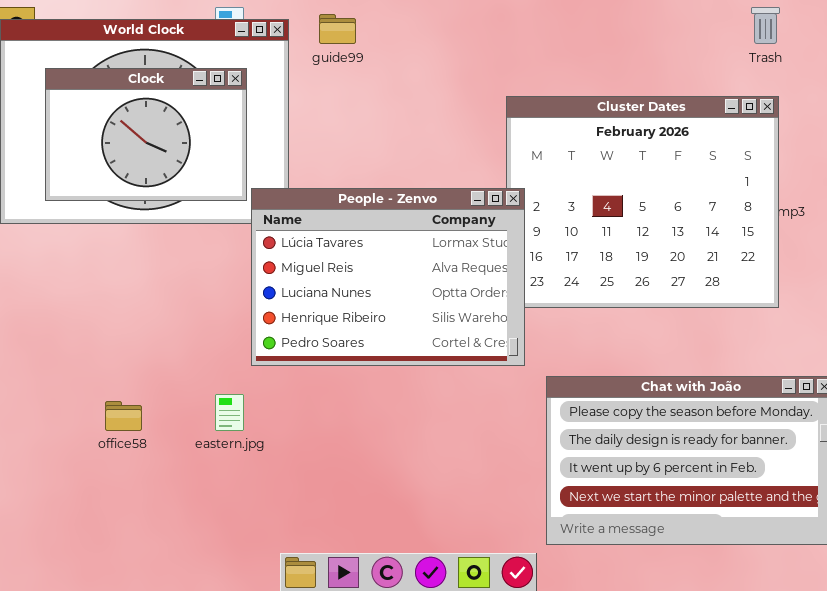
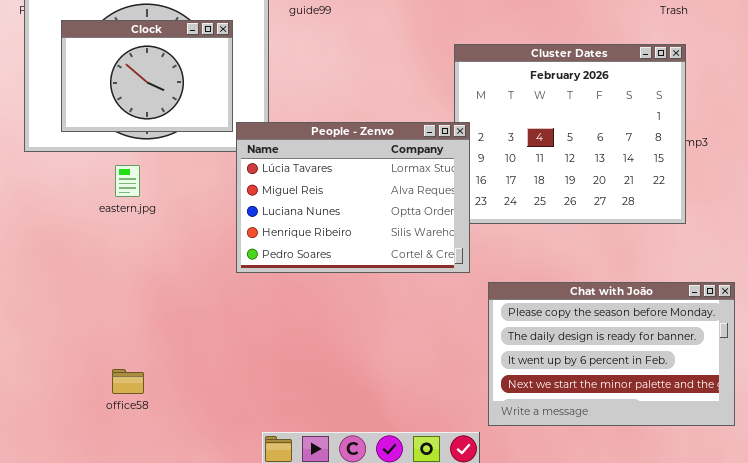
eastern.jpg: [215,394,244,431] -> [115,165,140,197], moved
office58: [105,401,142,431] -> [112,369,144,394], moved

